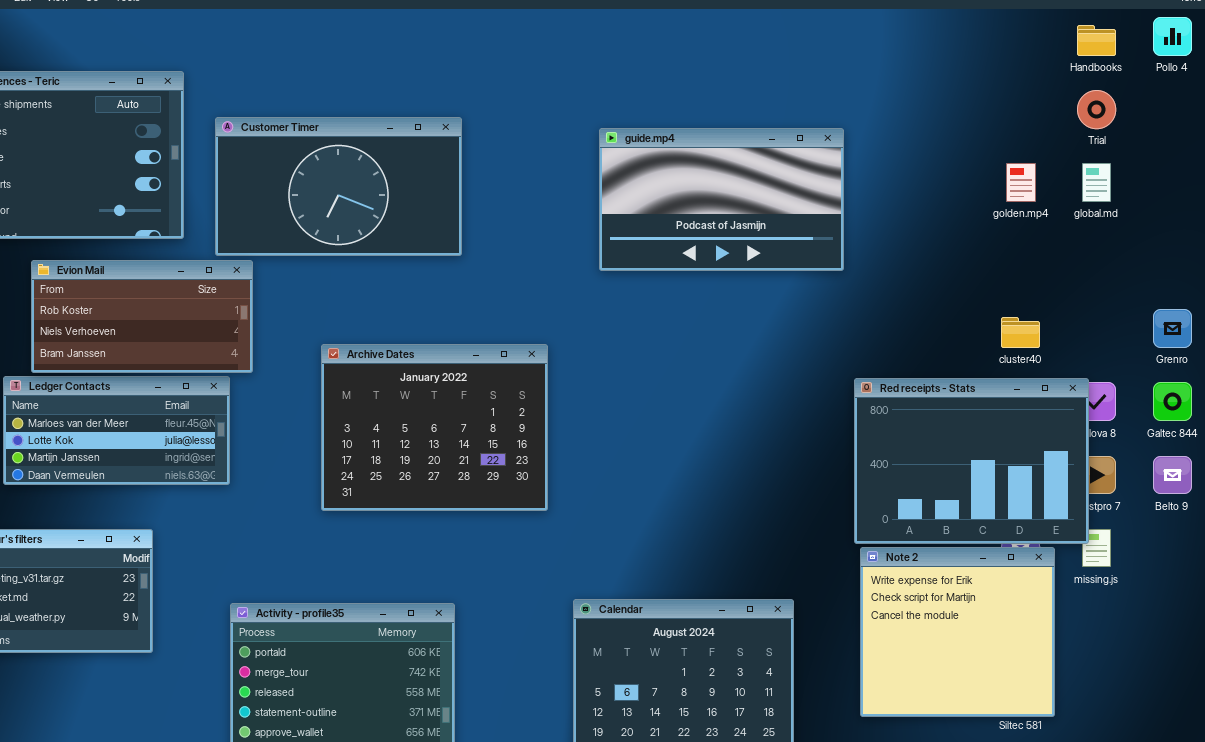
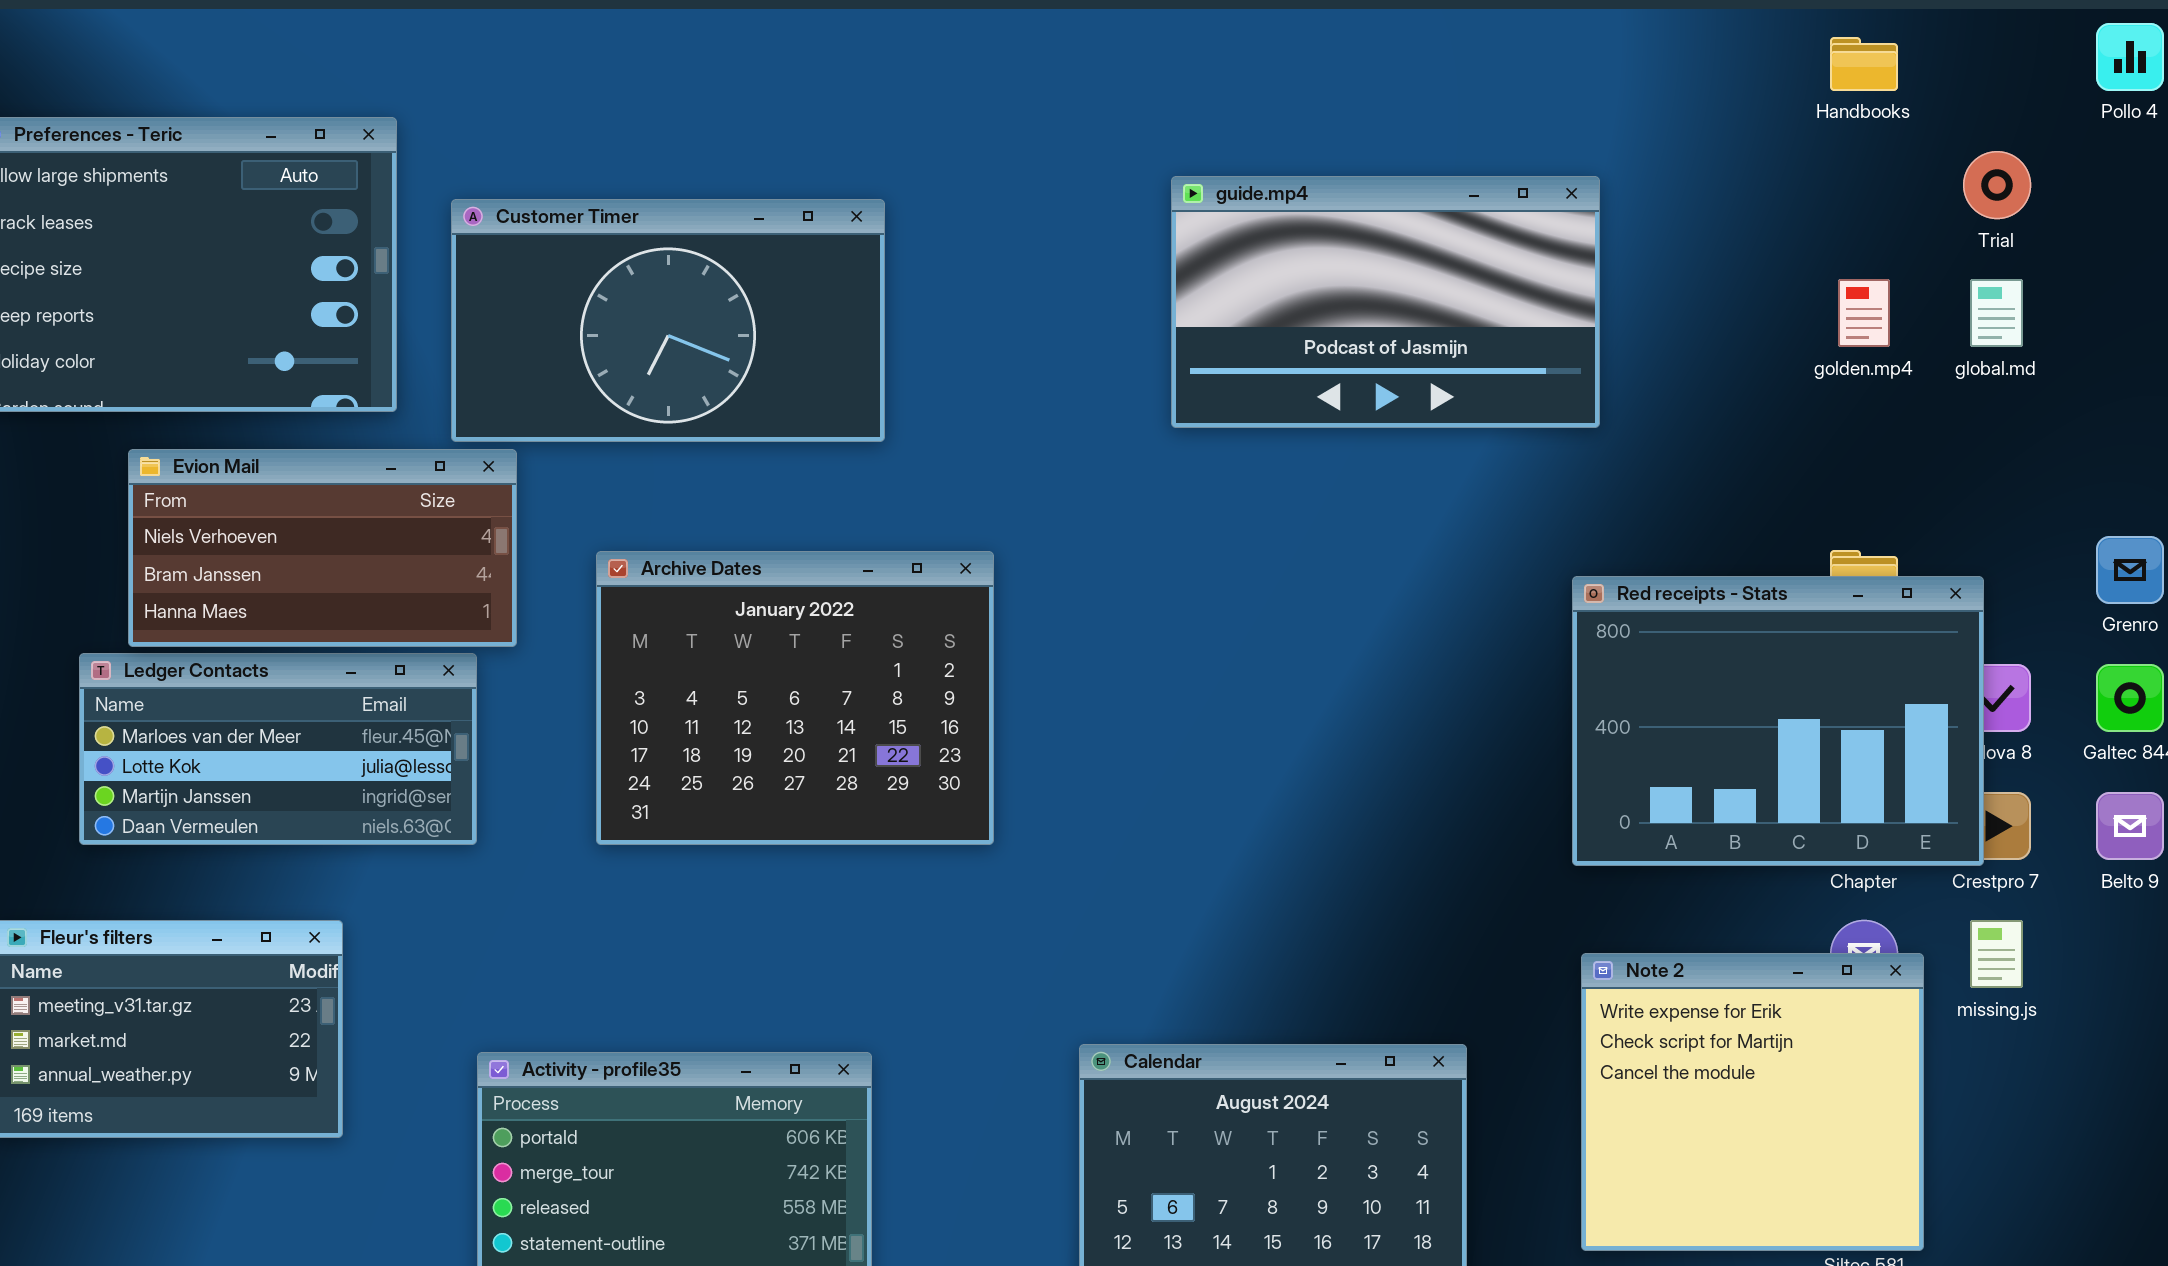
Handbooks: [1077,25,1116,56] -> [1830,37,1898,91], moved
guide.mp4: [599,128,844,271] -> [1171,176,1600,428], moved
Evion Mail: [31,260,253,373] -> [128,449,517,647], scrolled down 1 row
Archive Dates: [321,344,548,511] -> [596,551,994,845], moved
Red receipts - Stats: [854,378,1089,544] -> [1572,576,1984,866], moved

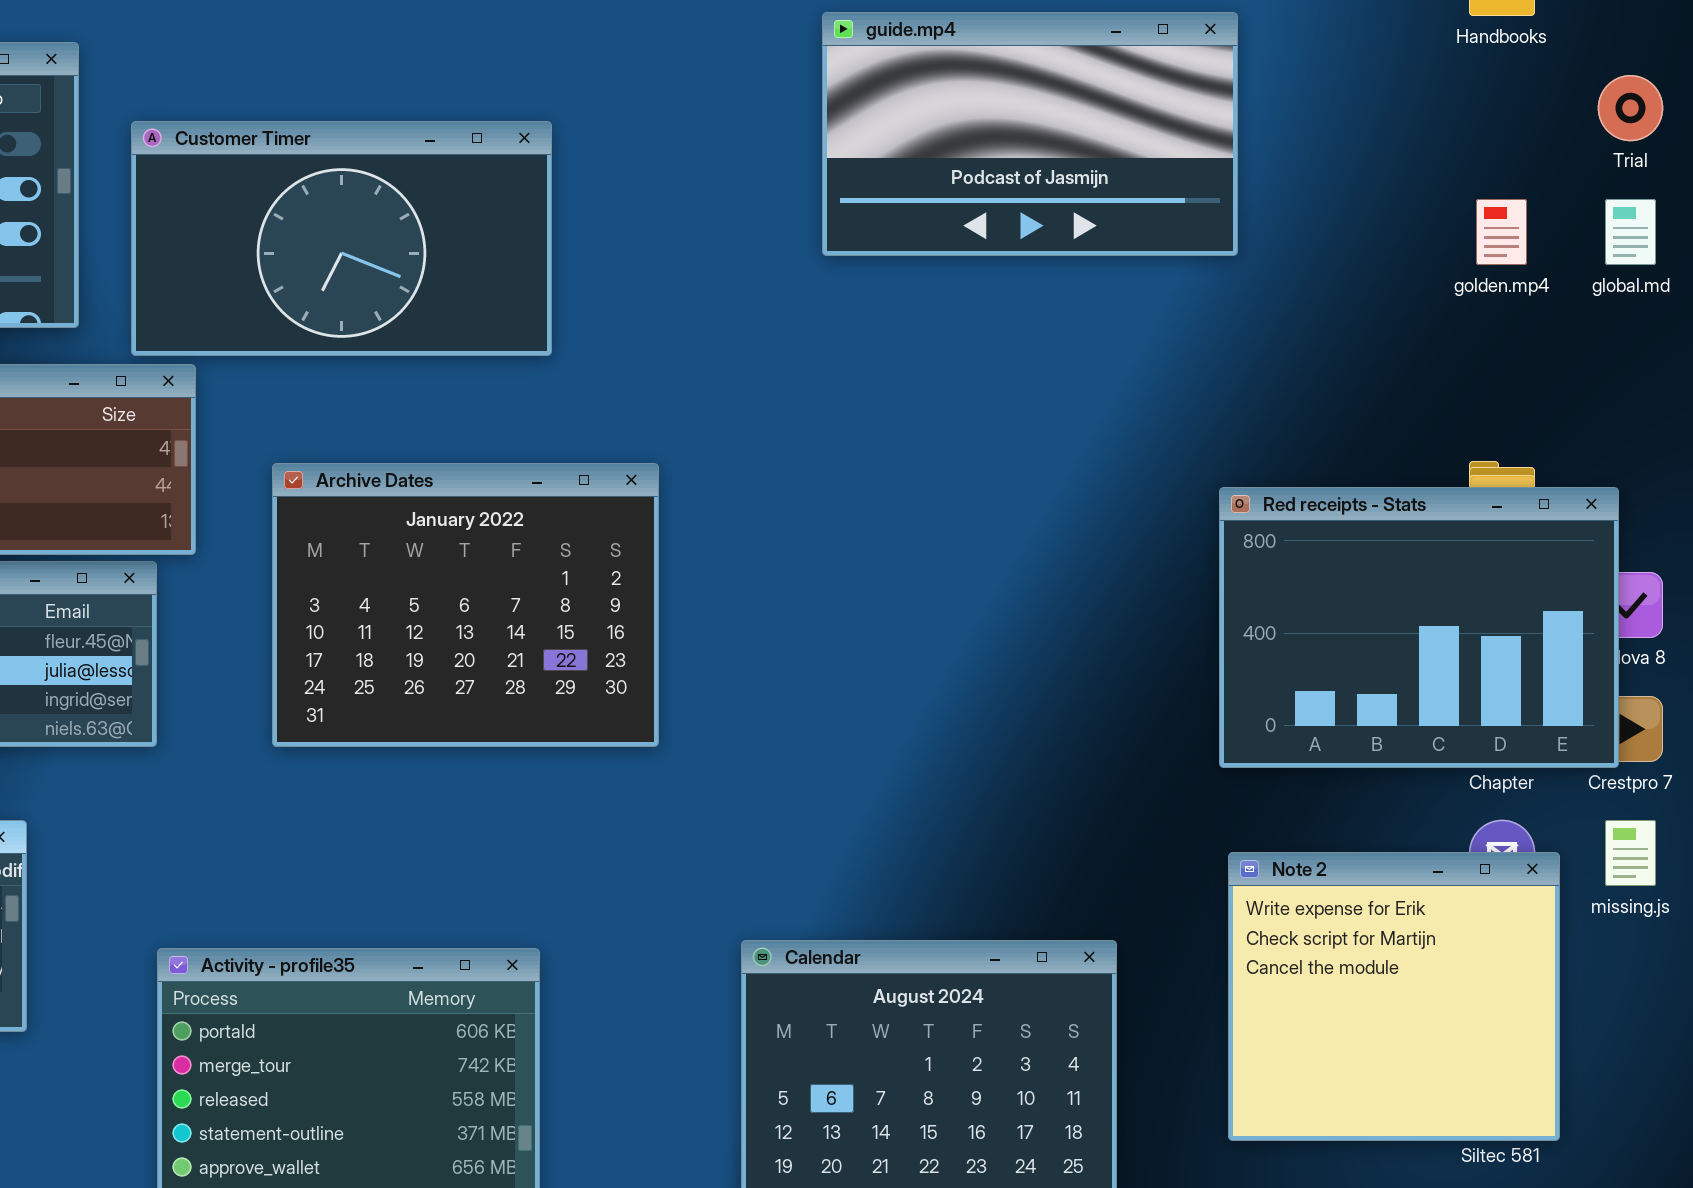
guide.mp4: [1171,176,1600,428] -> [822,12,1238,256], moved

